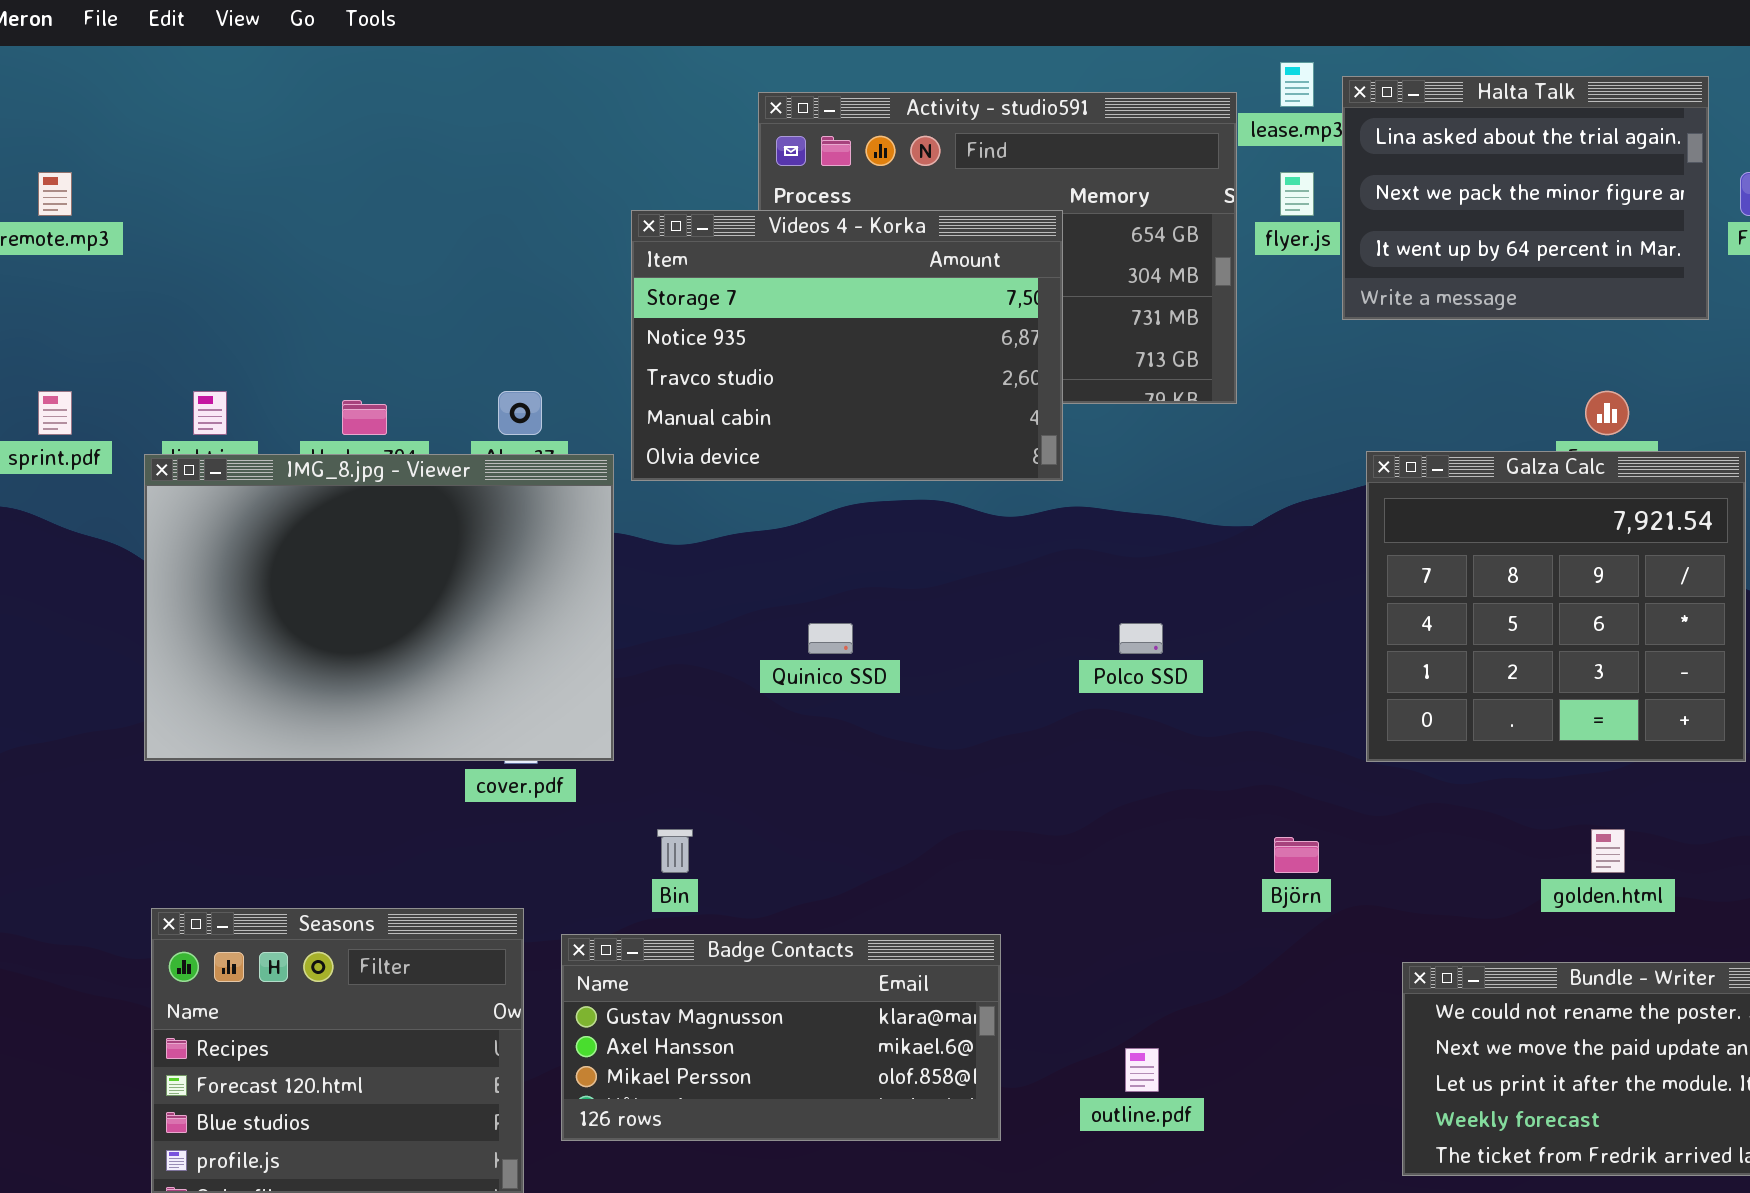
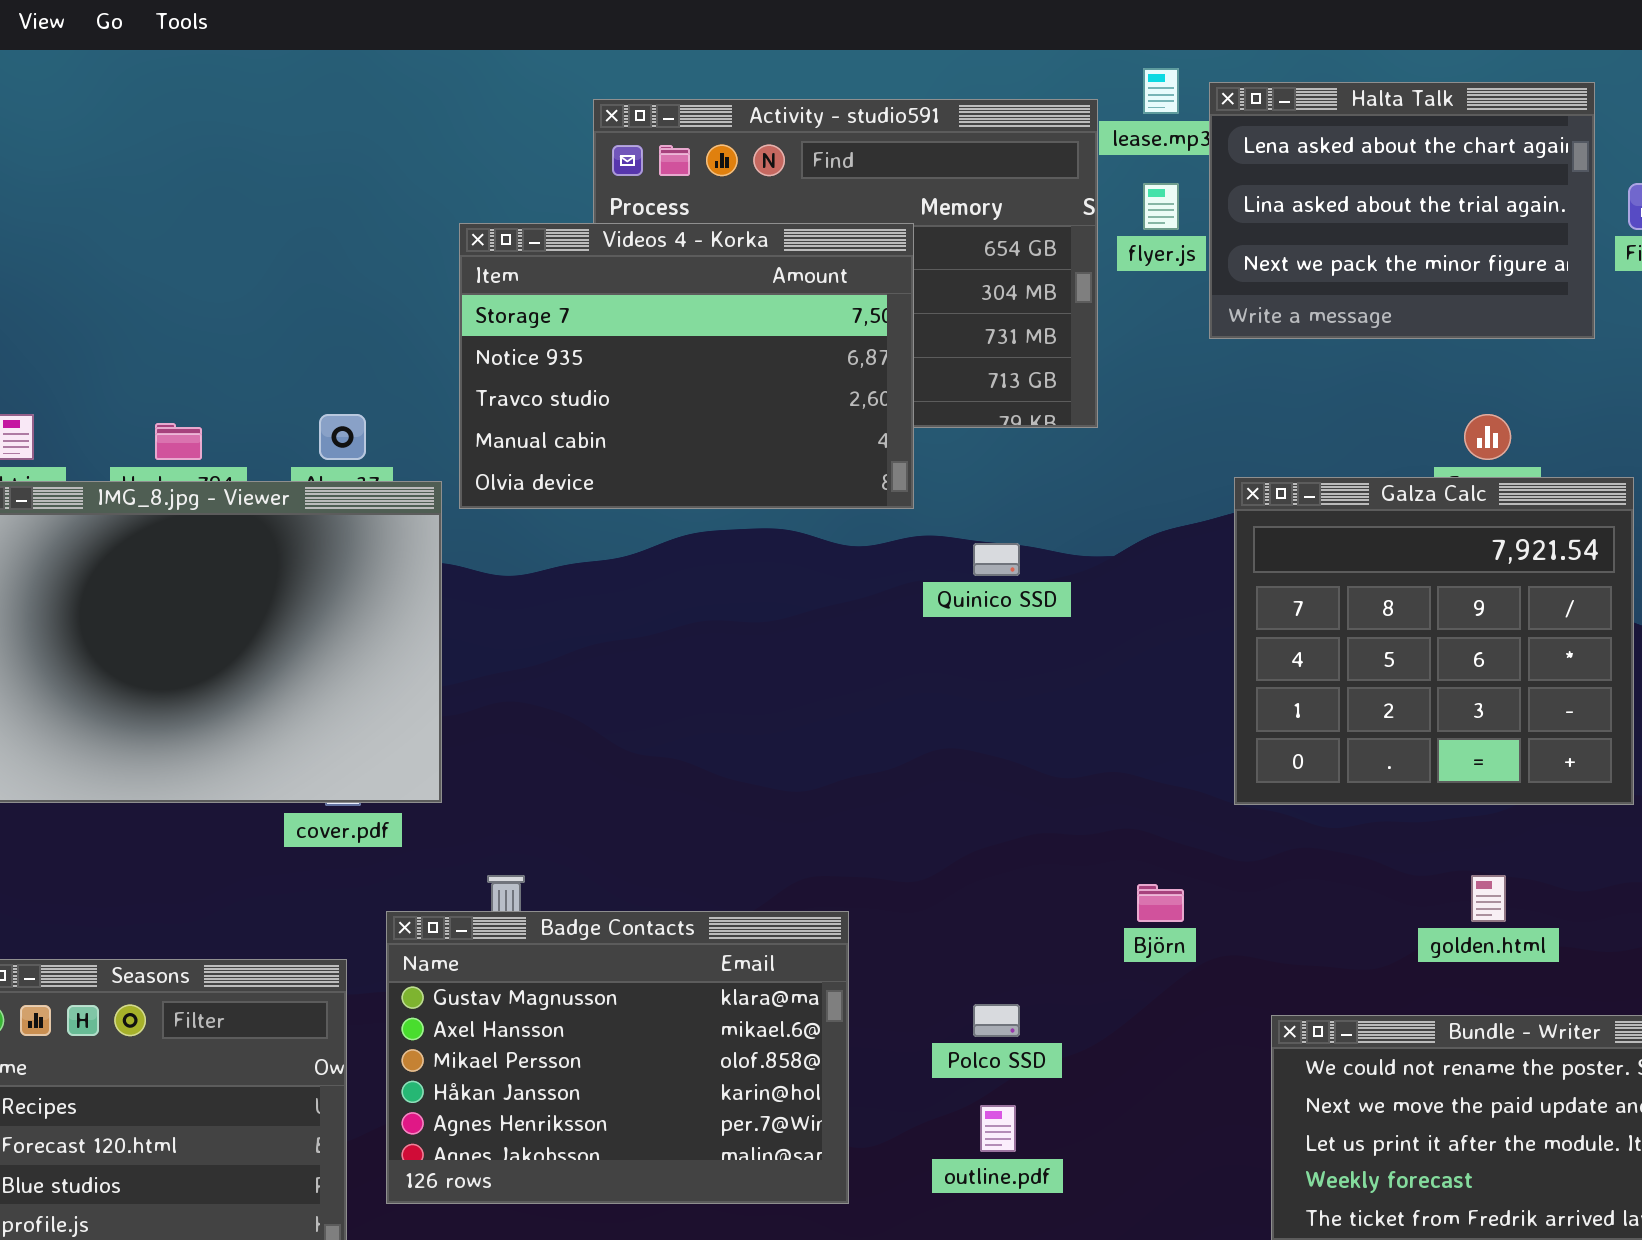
Halta Talk: [1342,76,1709,320] -> [1209,82,1595,339], scrolled up 1 row
Quinico SSD: [808,623,853,654] -> [973,543,1020,576], moved
Polco SSD: [1119,623,1163,654] -> [973,1004,1020,1037], moved
Badge Contacts: [561,934,1001,1141] -> [386,911,849,1204], resized

